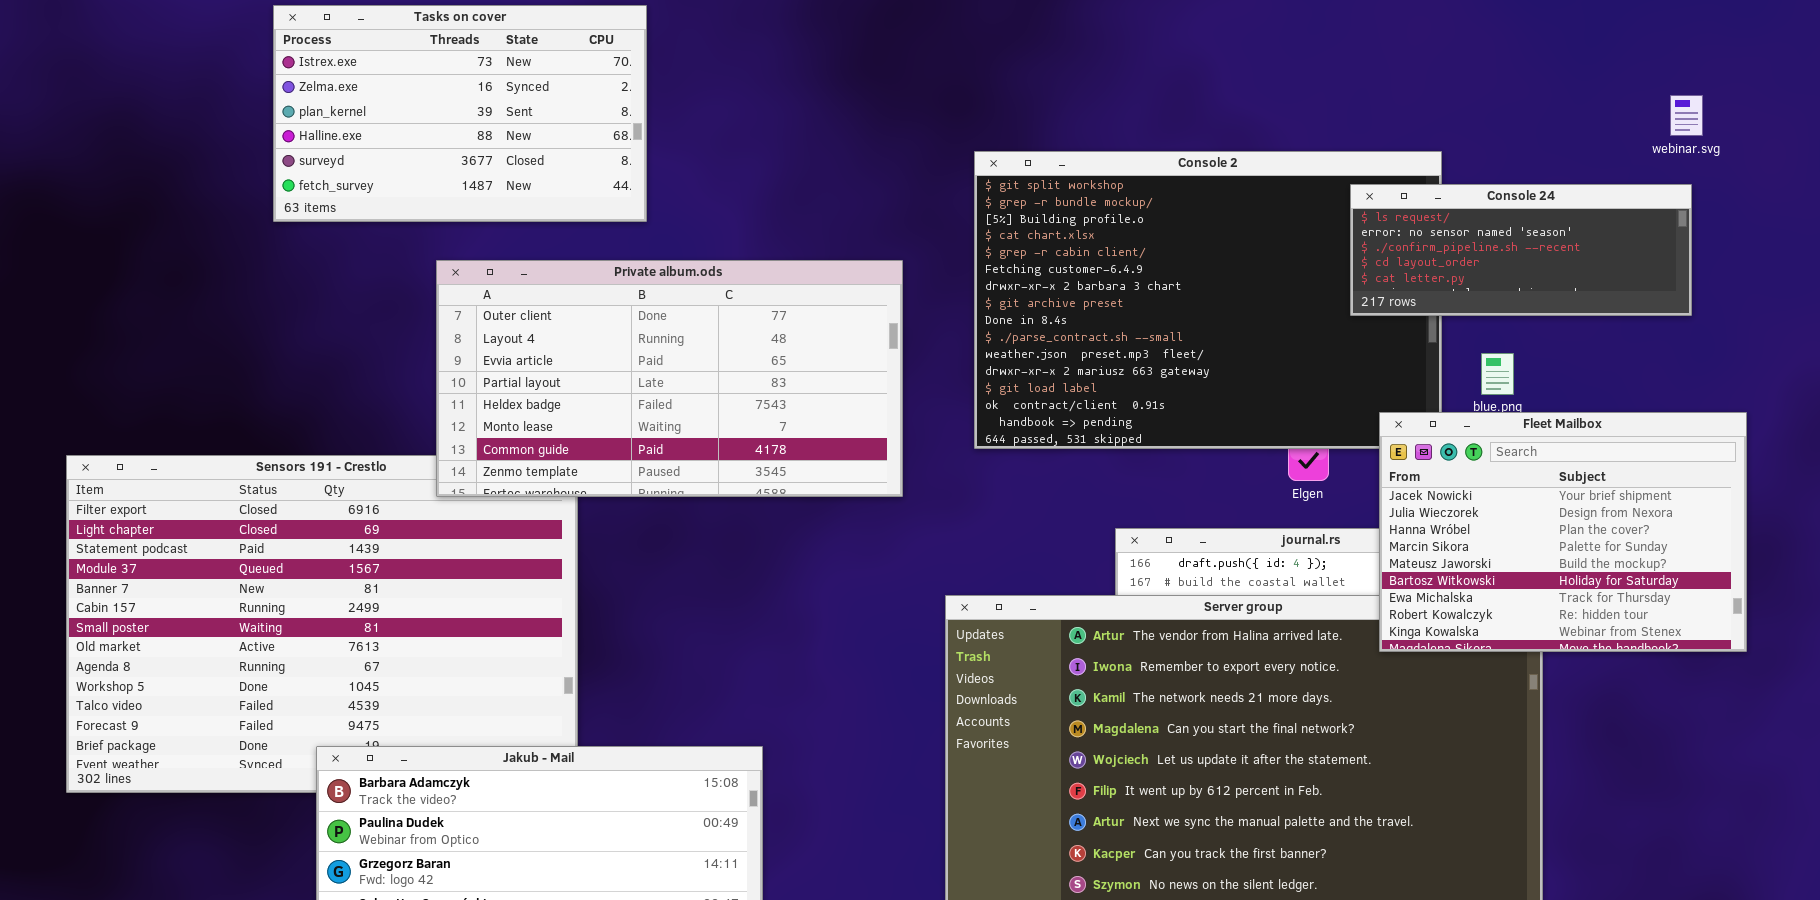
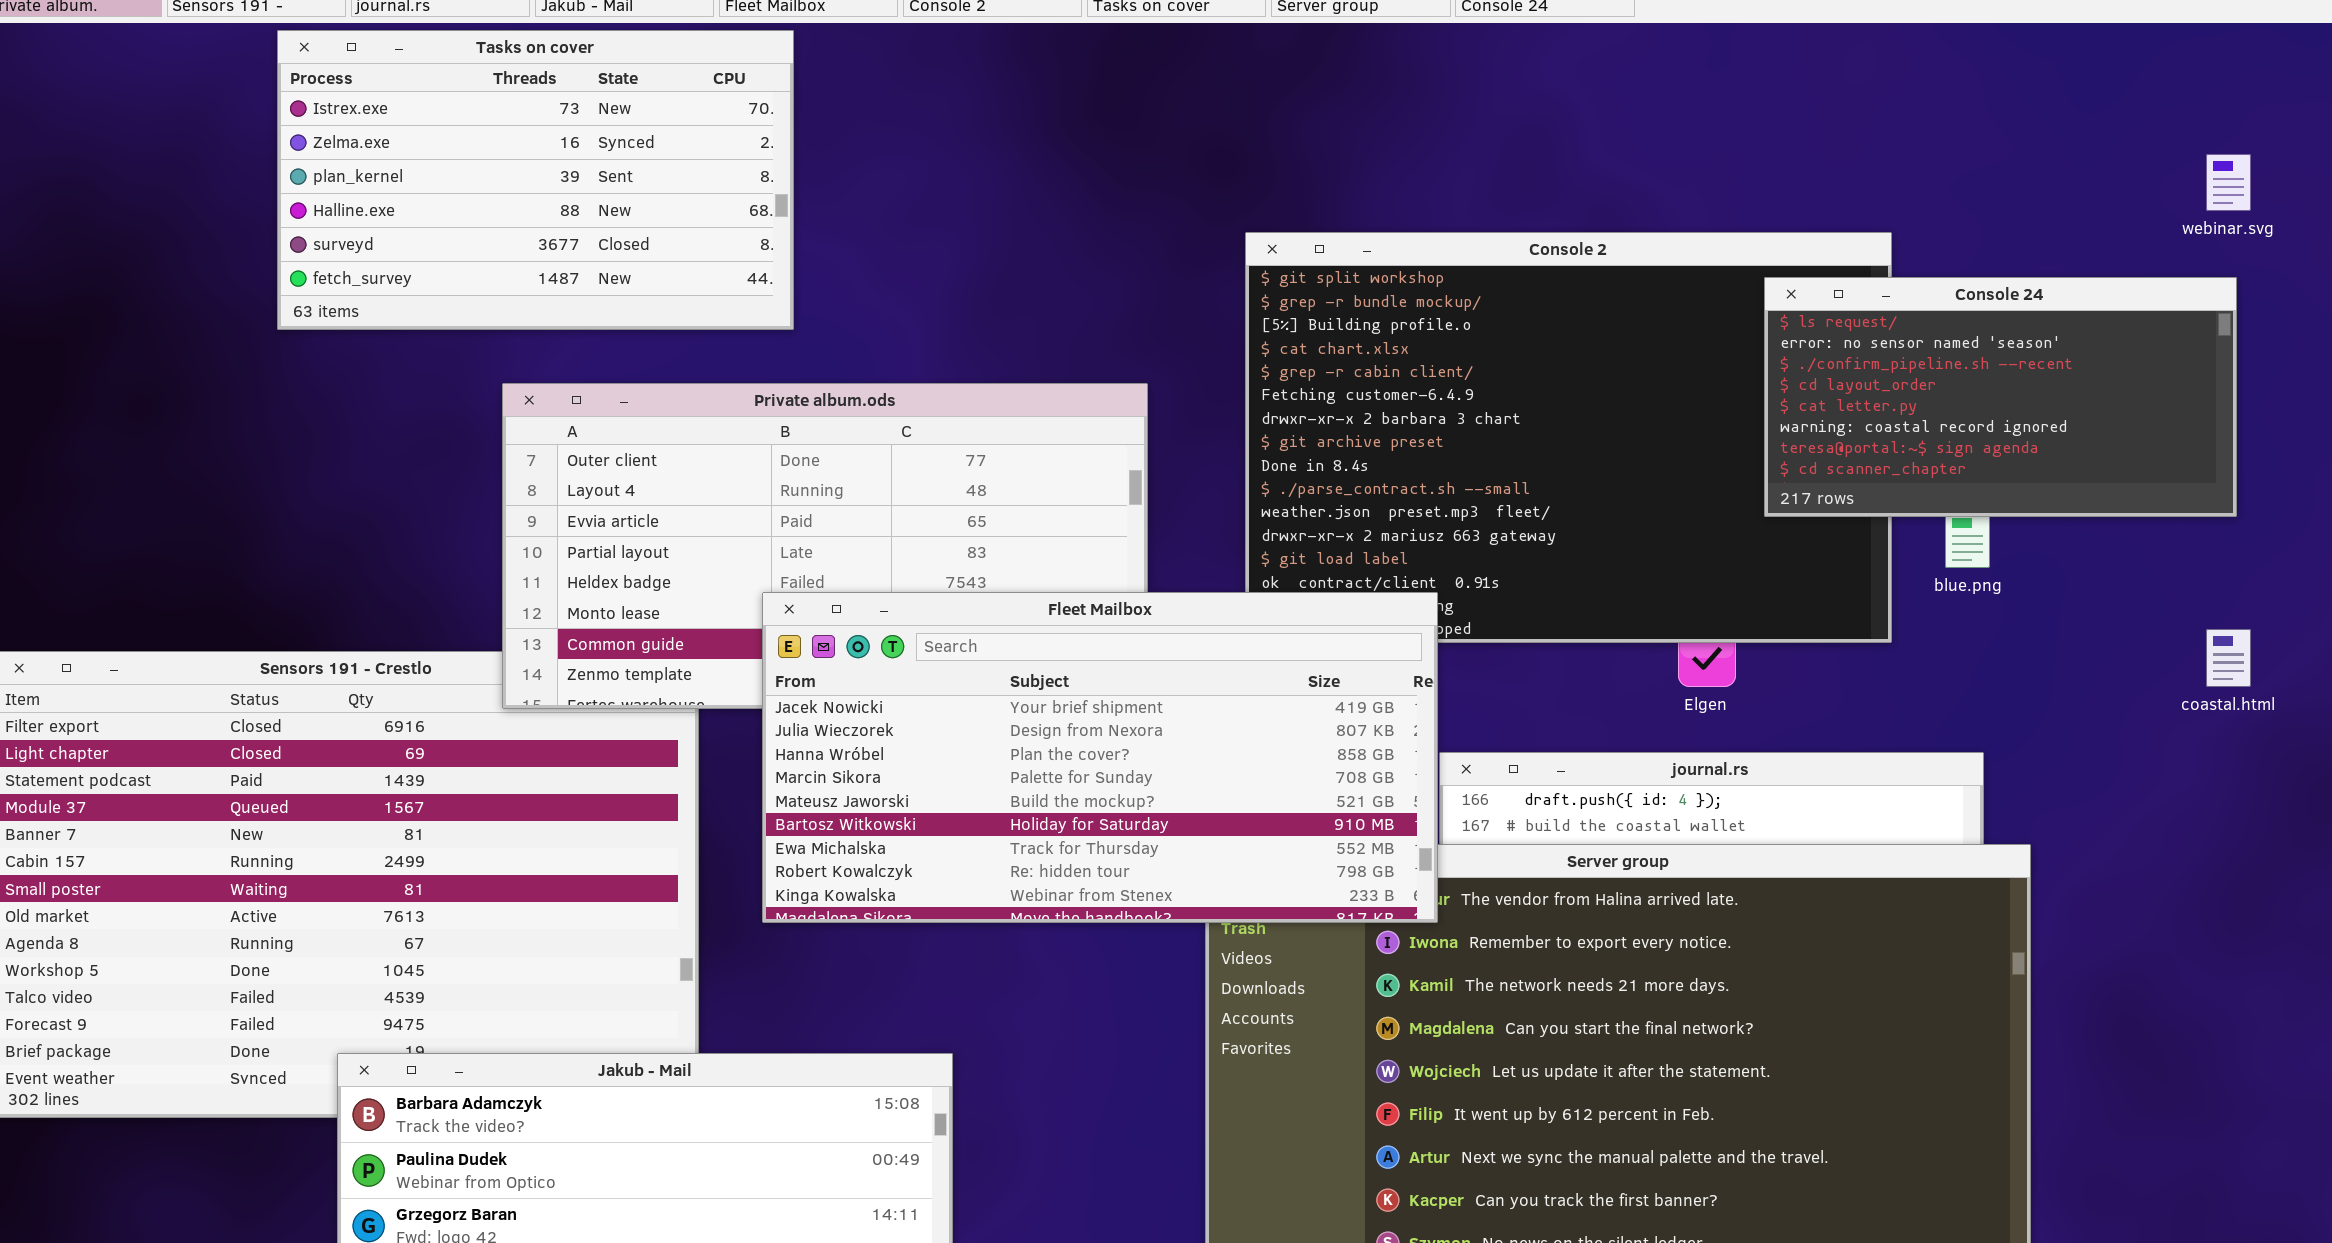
Console 24: [1350,184,1692,316] -> [1764,277,2237,517], resized
Fleet Mailbox: [1379,412,1747,652] -> [762,592,1438,923], moved, resized

